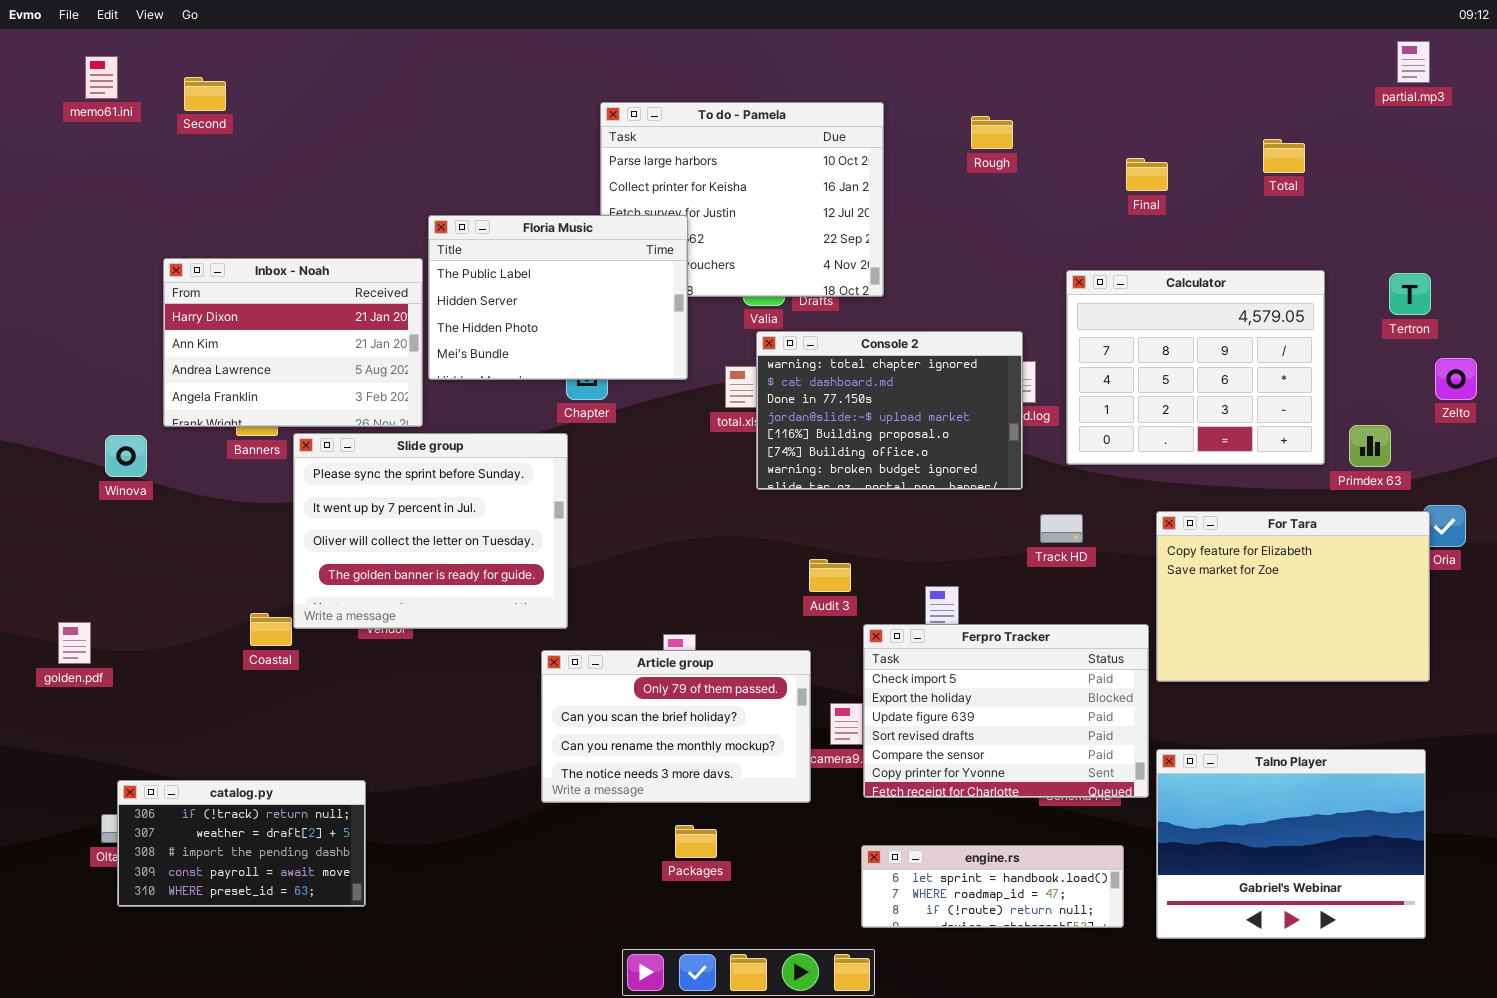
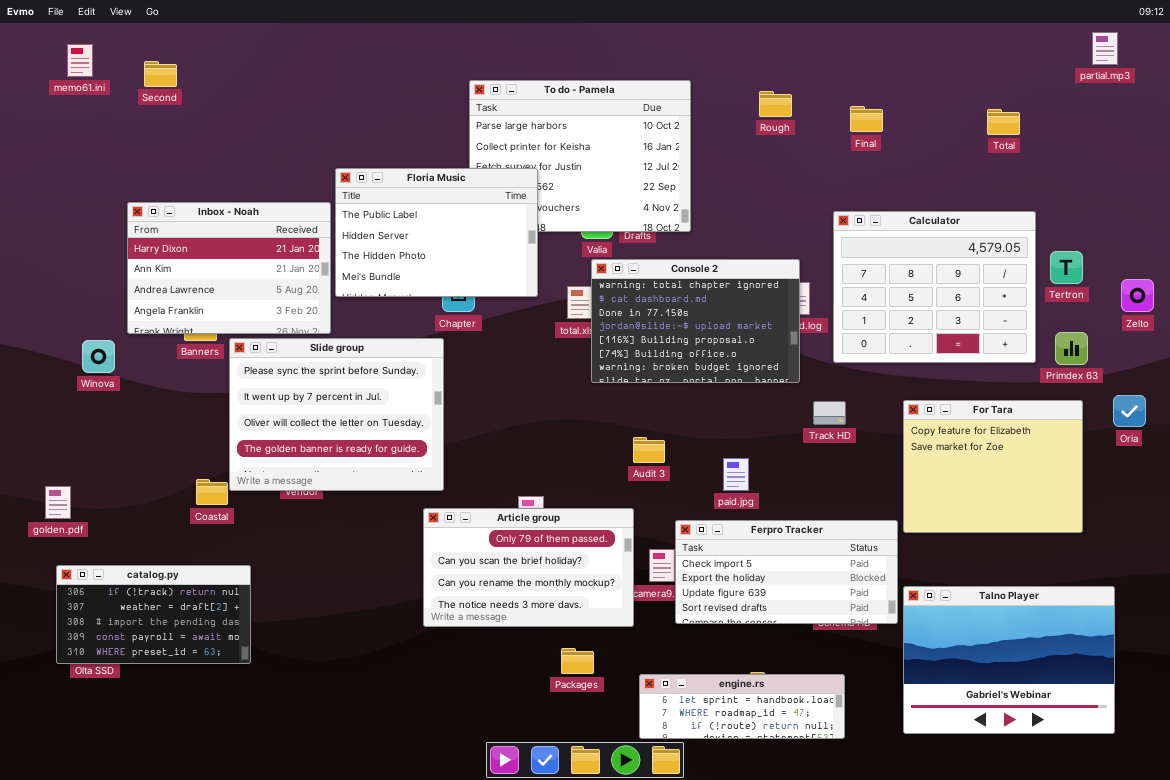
Final: [1126,158,1168,191] -> [850,106,883,132], moved
Tertron: [1389,273,1431,315] -> [1050,251,1083,284], moved
For Tara: [1156,511,1430,682] -> [903,400,1083,533], resized
Ferpro Tracker: [863,624,1149,798] -> [675,520,898,624], resized
catalog.py: [117,780,366,907] -> [56,565,251,664], moved
Packages: [675,825,717,858] -> [561,648,594,674], moved
engine.rs: [861,845,1124,928] -> [639,674,845,739], moved

